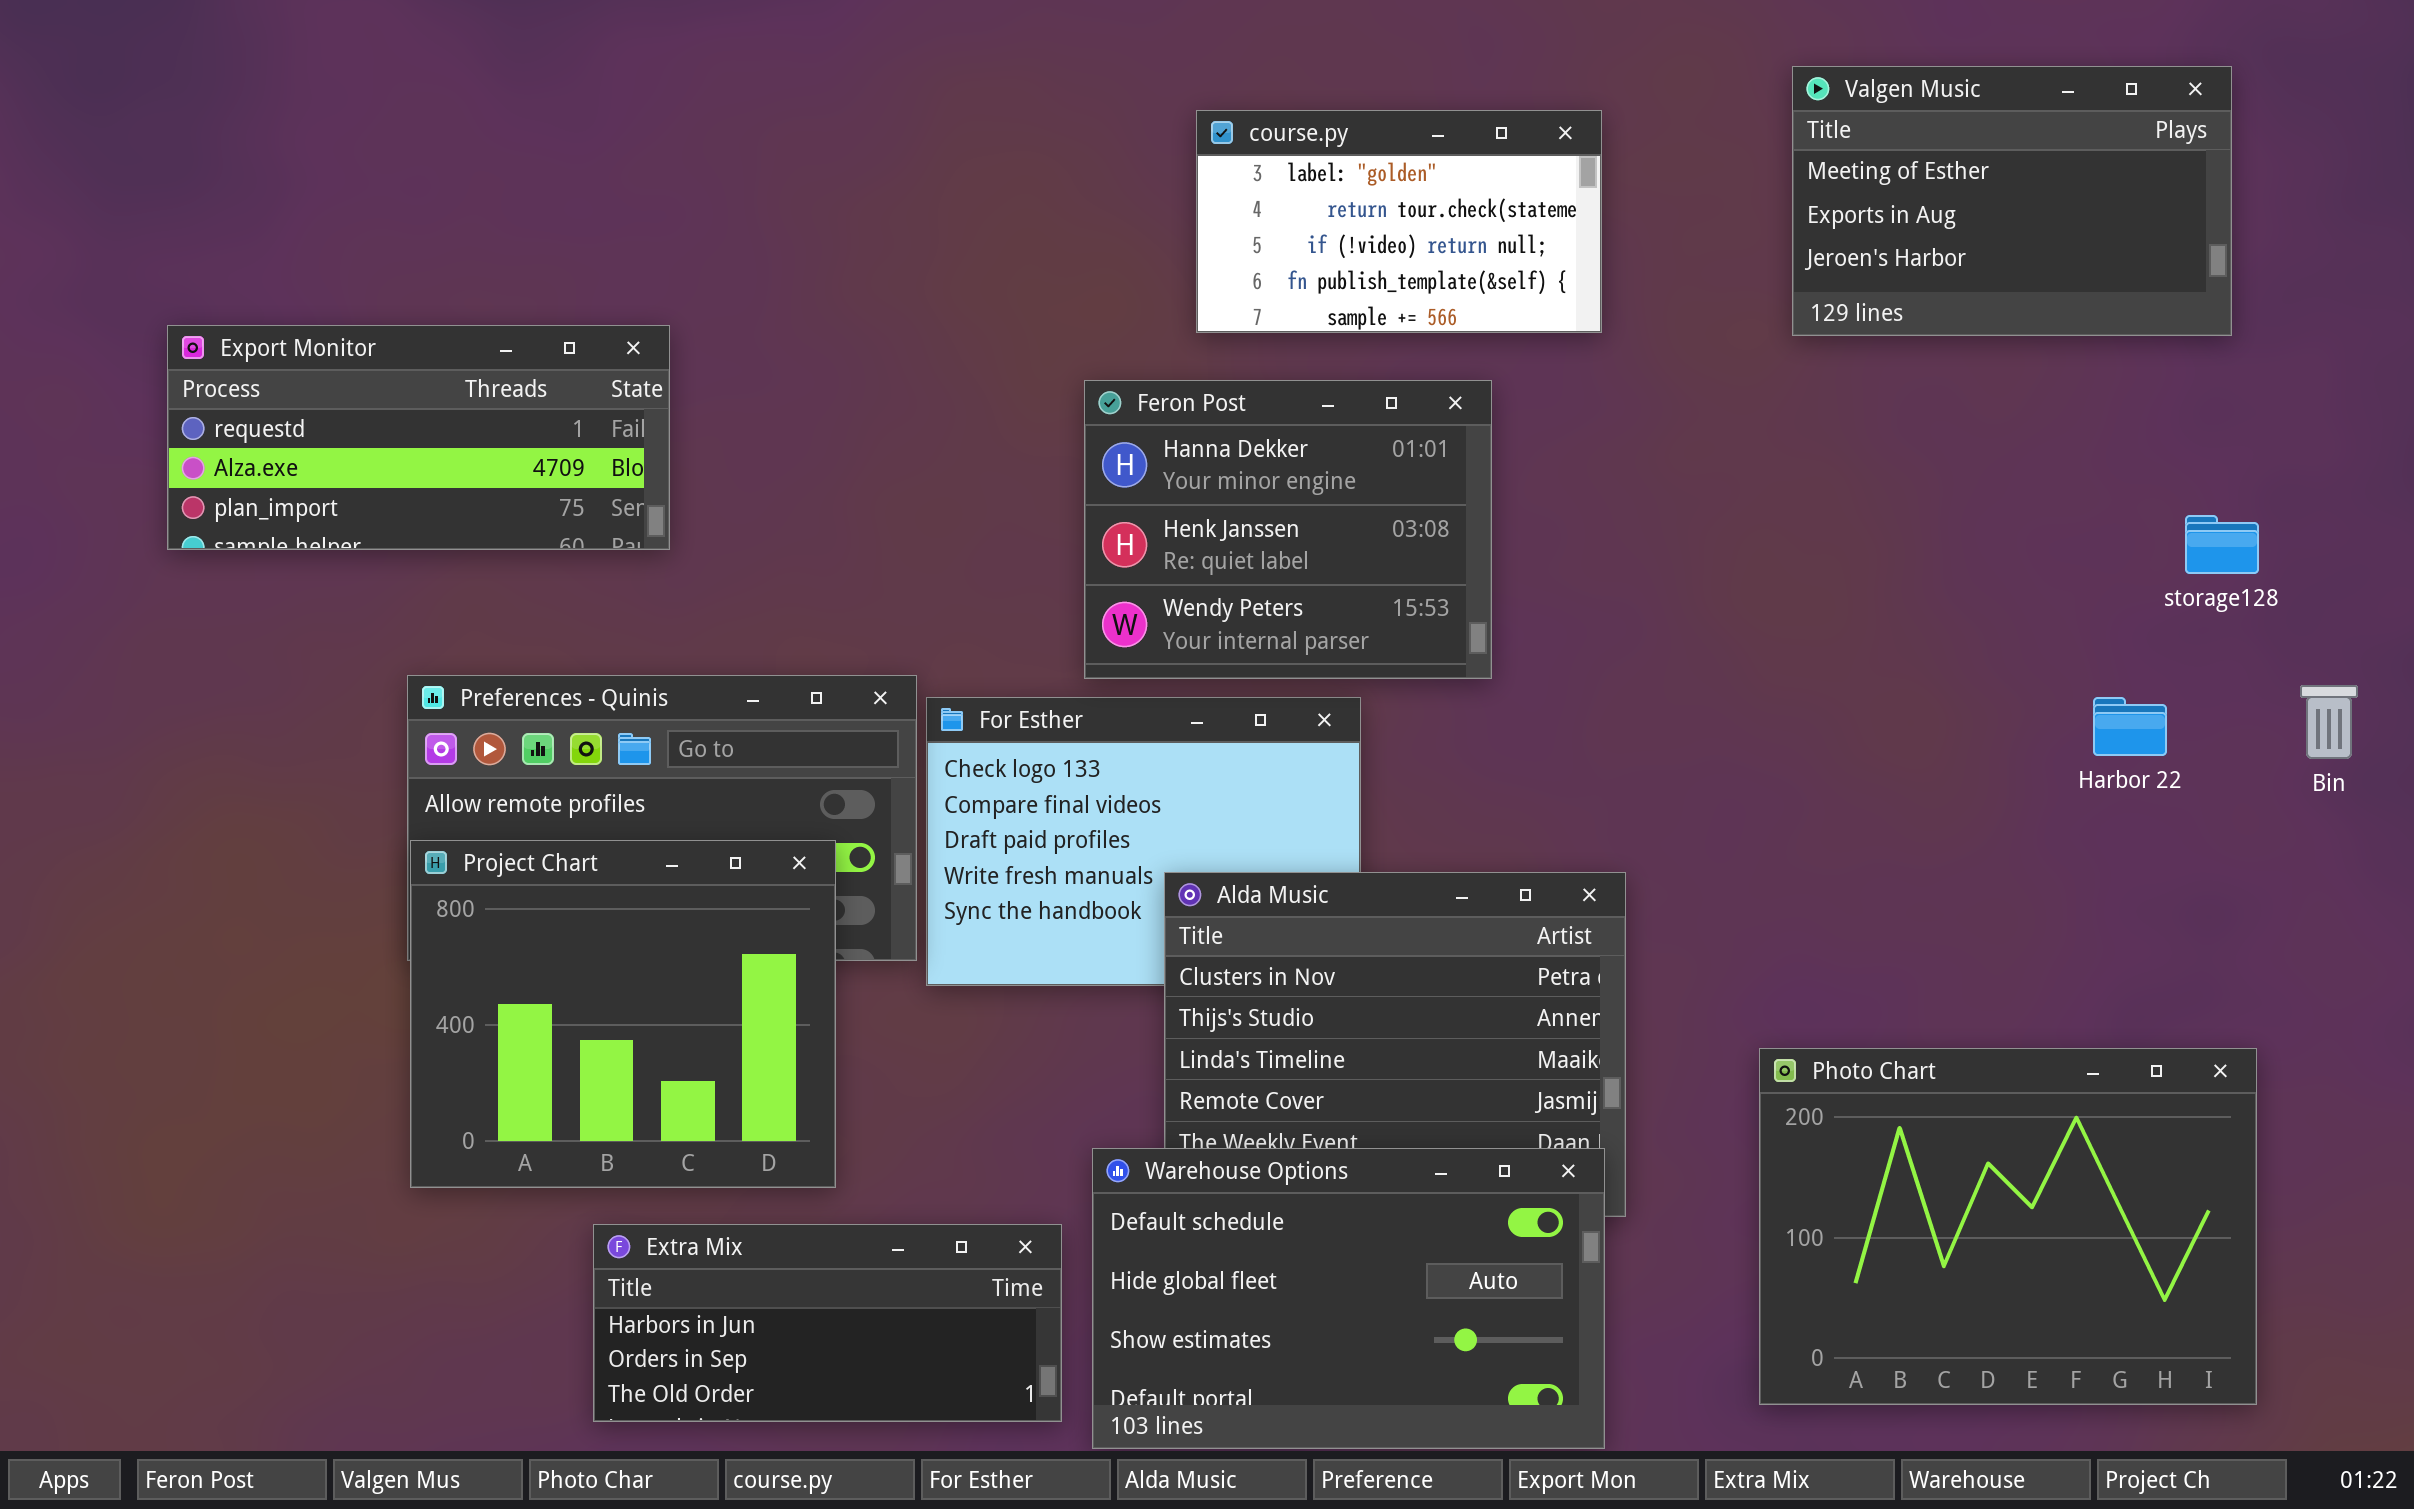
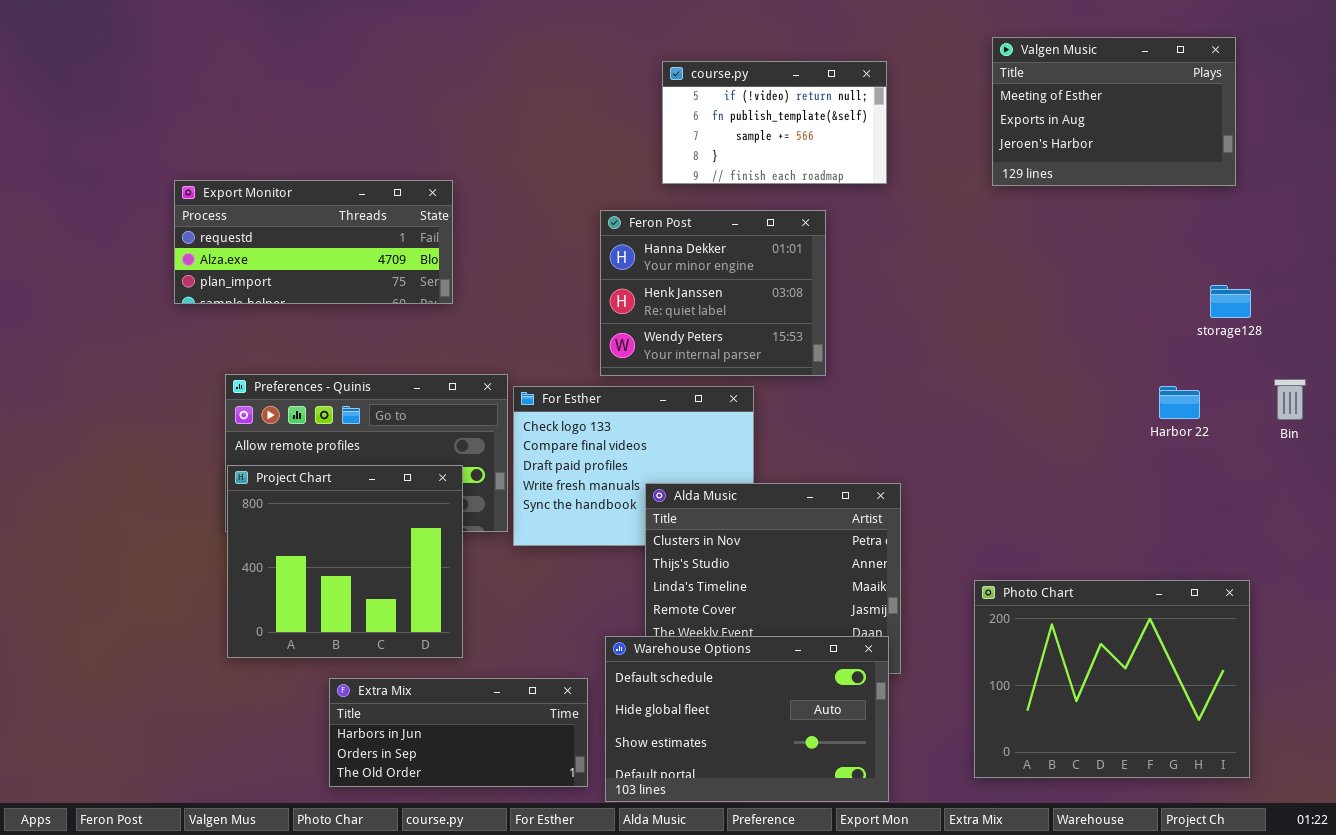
course.py: [1196,110,1602,333] -> [662,61,887,184], scrolled down 2 rows
Export Monitor: [167,325,670,550] -> [174,180,453,304], moved

